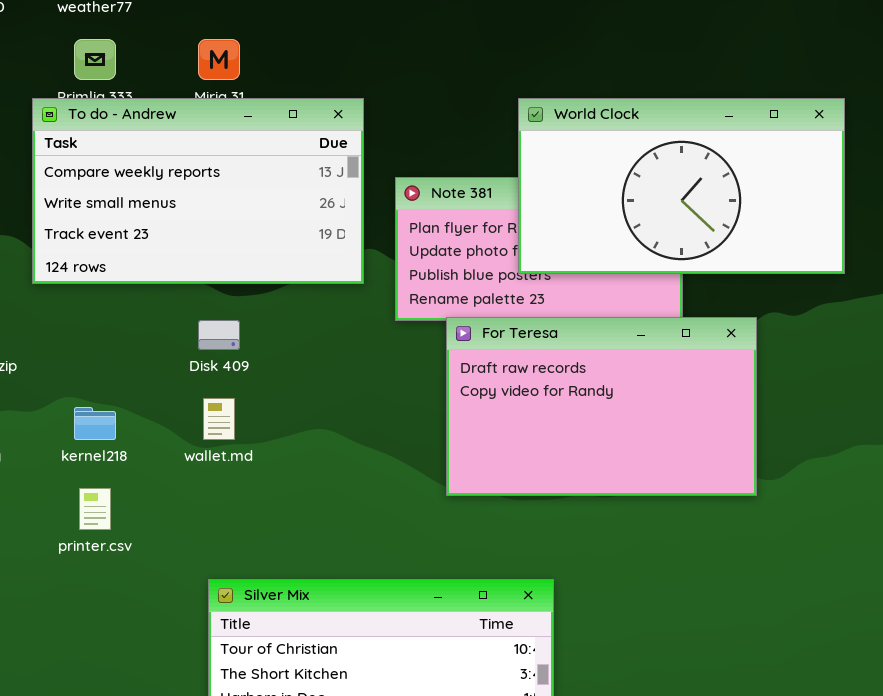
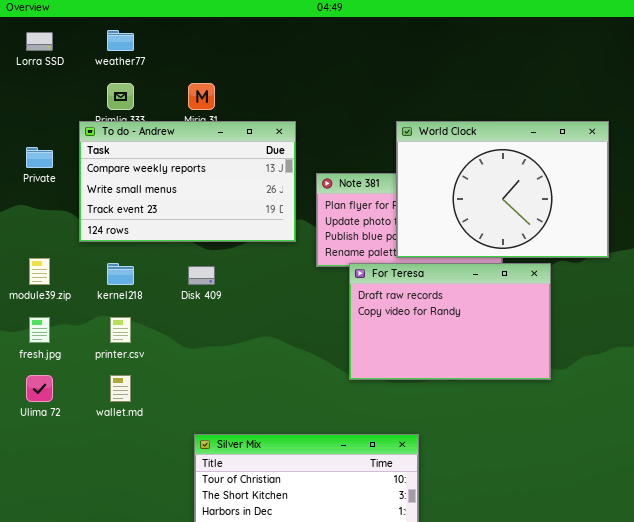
World Clock: [518,98,845,274] -> [396,121,609,258], resized
wallet.md: [203,398,235,440] -> [110,375,131,402], moved
kernel218: [74,407,116,440] -> [107,263,134,285], moved
printer.csv: [79,488,111,530] -> [110,317,131,343], moved

